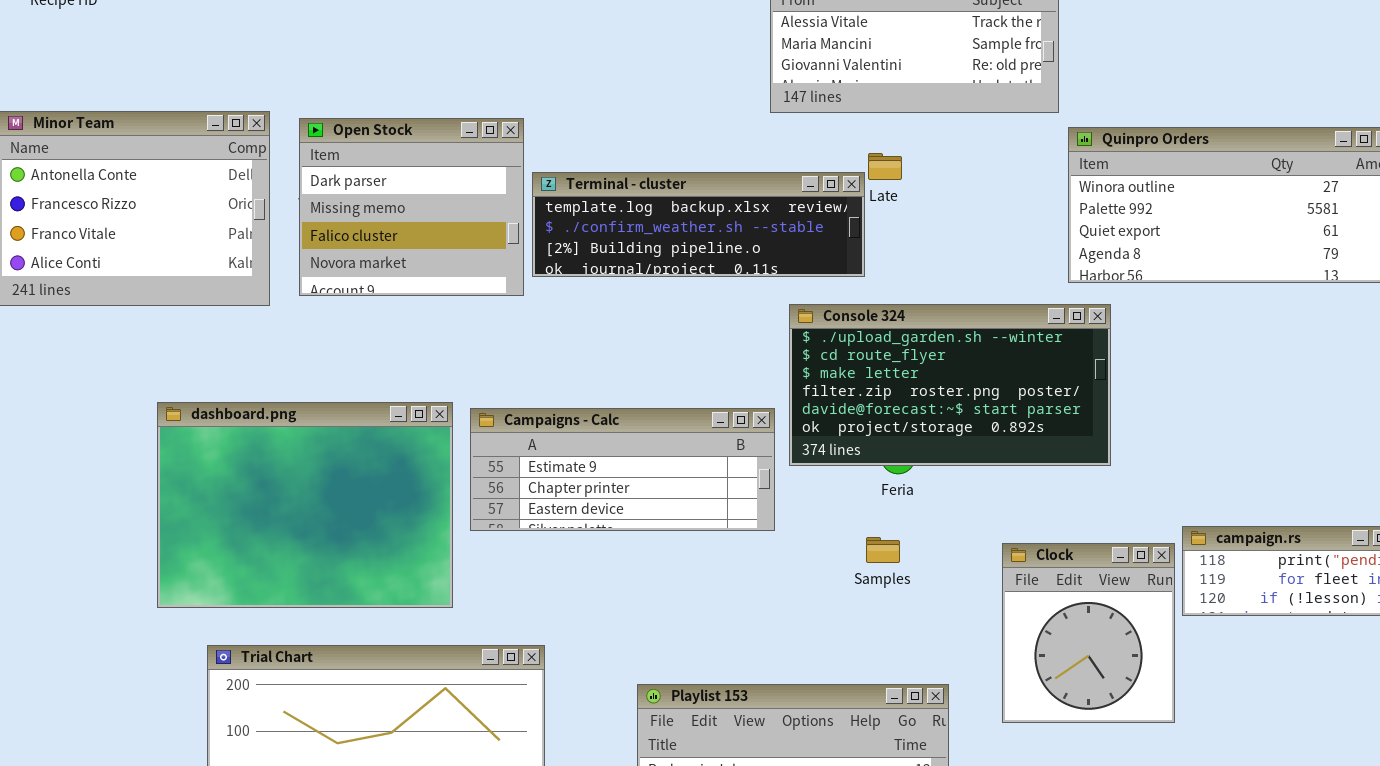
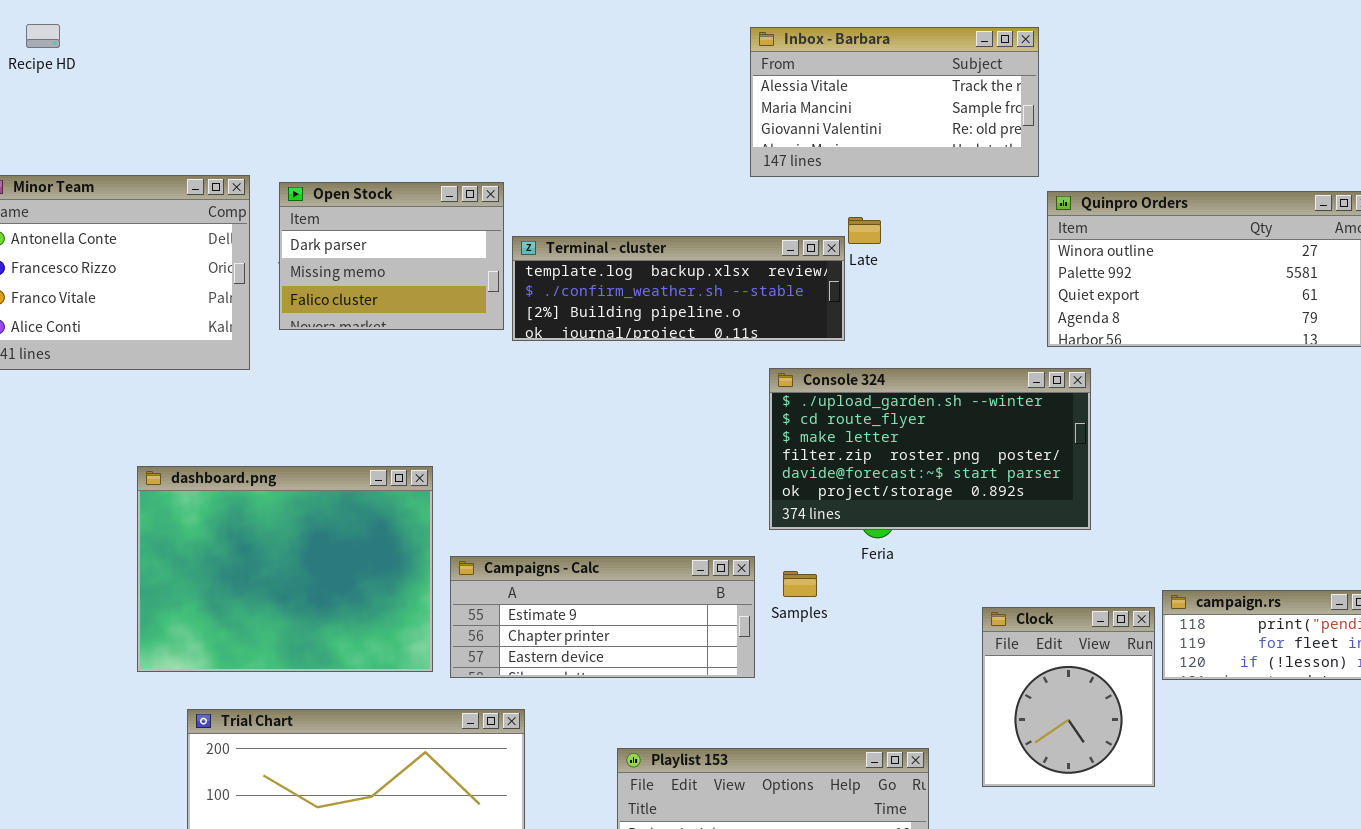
Open Stock: [299,118,524,296] -> [279,182,504,330], resized
Campaigns - Calc: [470,408,775,531] -> [450,556,755,678], moved
Samples: [866,537,900,563] -> [783,571,817,597], moved

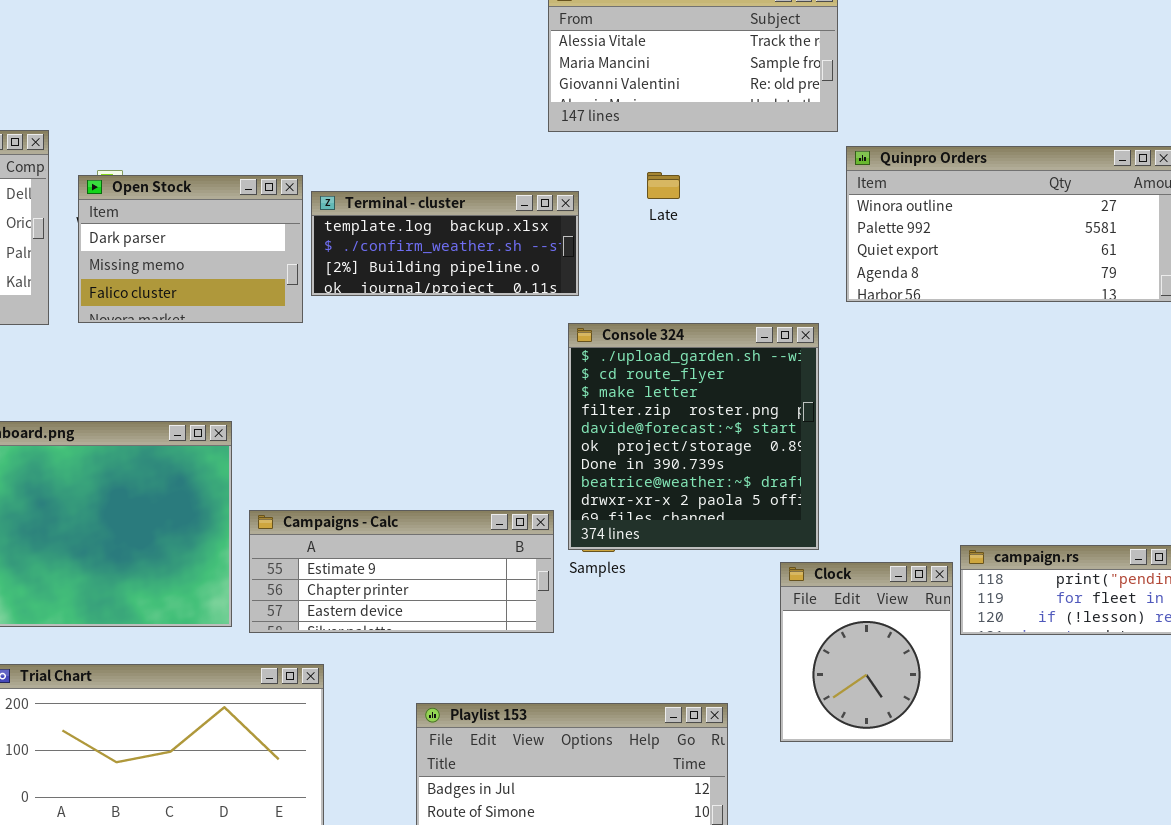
Open Stock: [279,182,504,330] -> [78,175,303,323], moved
Terminal - cluster: [512,236,845,341] -> [311,191,579,296], resized
Console 324: [769,368,1091,530] -> [568,323,819,550], resized

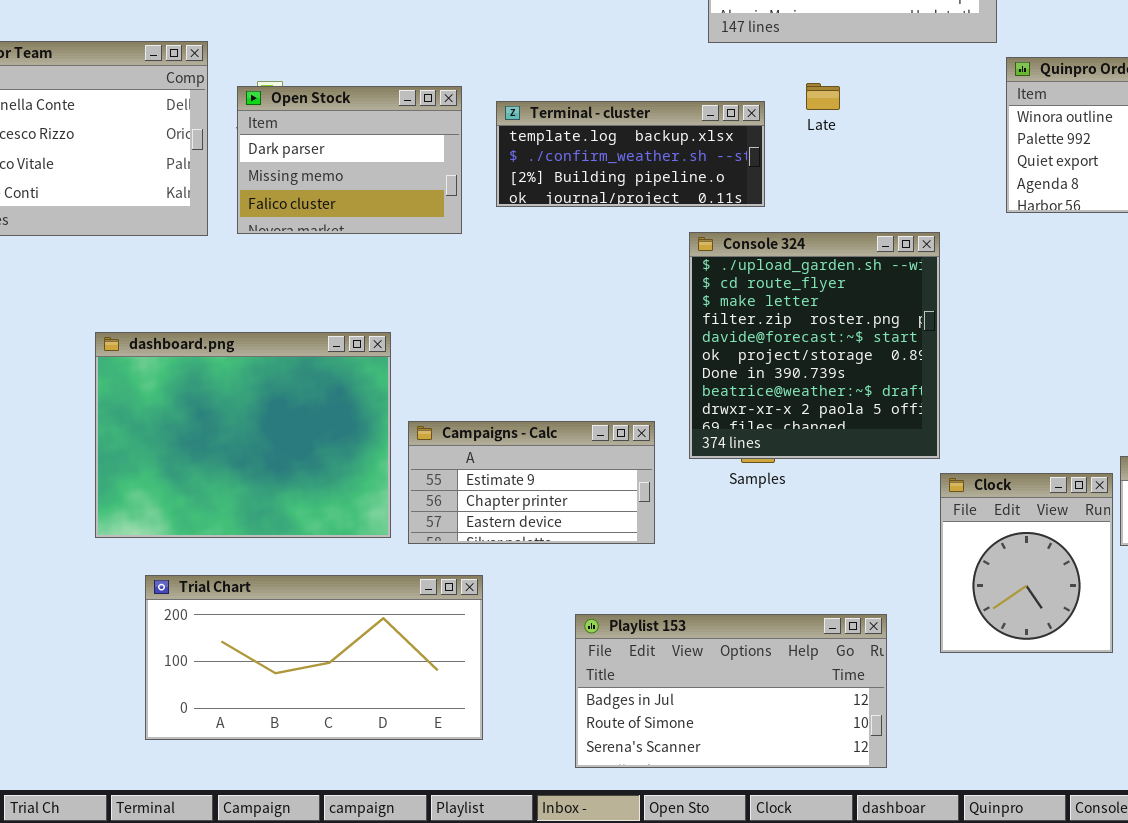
Terminal - cluster: [311,191,579,296] -> [496,101,765,207], moved
Console 324: [568,323,819,550] -> [689,232,940,459], moved
Campaigns - Calc: [249,510,554,633] -> [408,421,655,544], resized

